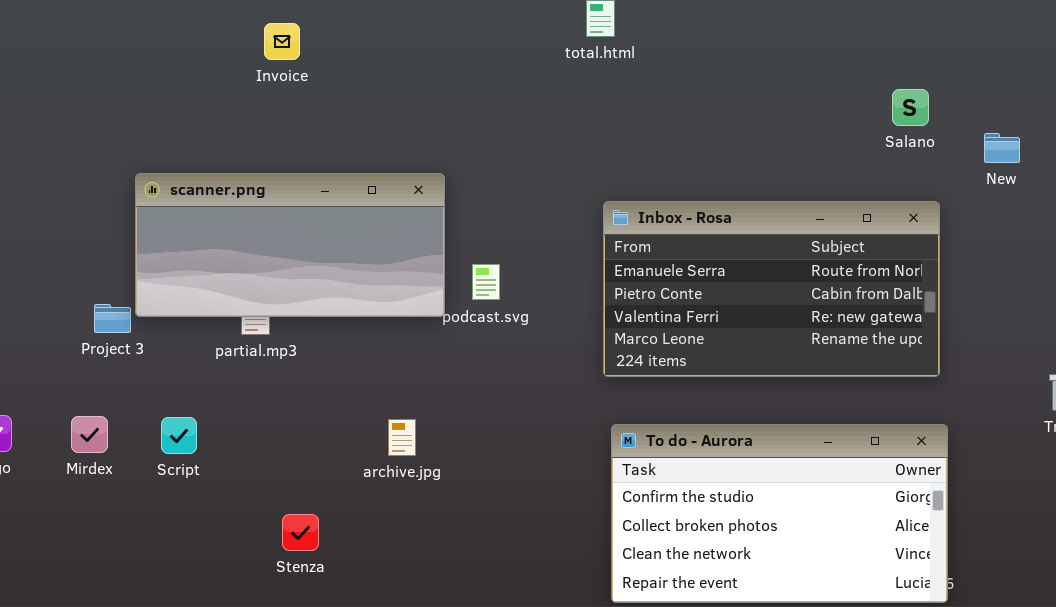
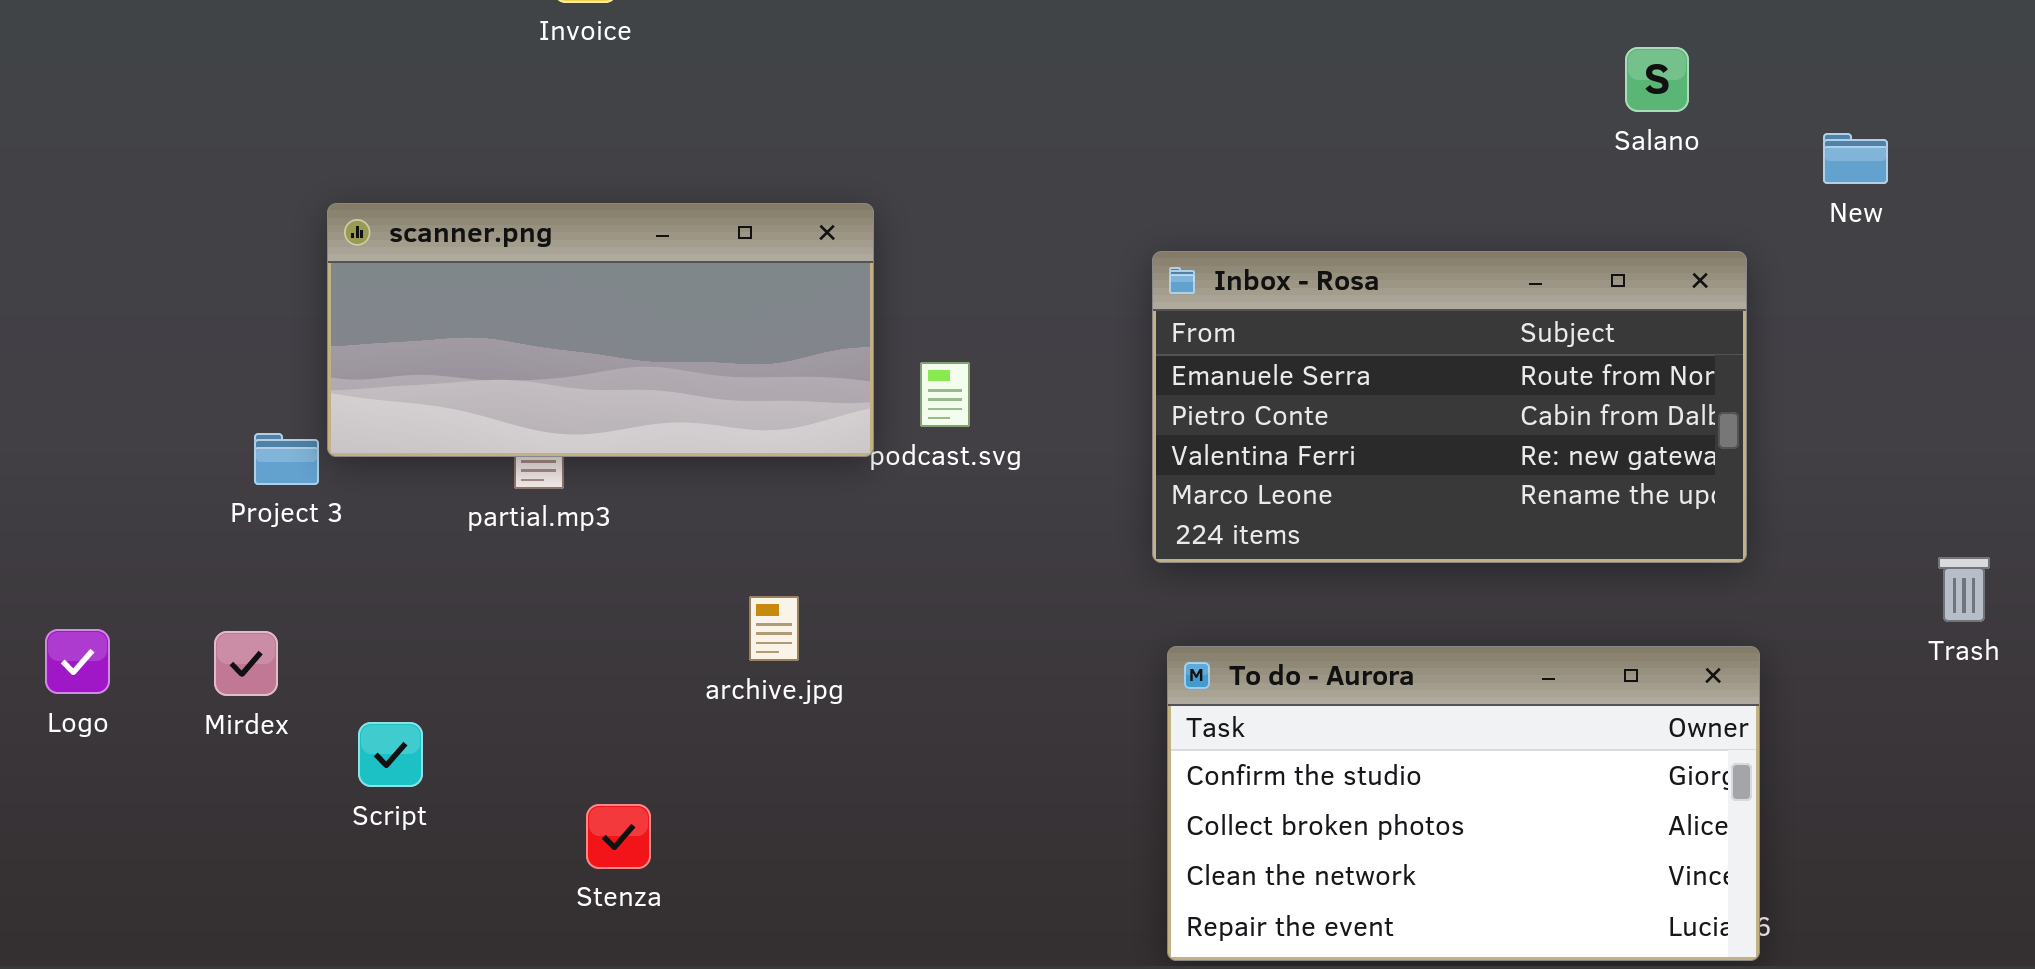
Salano: [892,89,929,126] -> [1625,47,1689,112], moved
Script: [161,417,197,454] -> [358,722,423,787], moved
archive.jpg: [388,419,416,456] -> [749,596,799,661], moved

